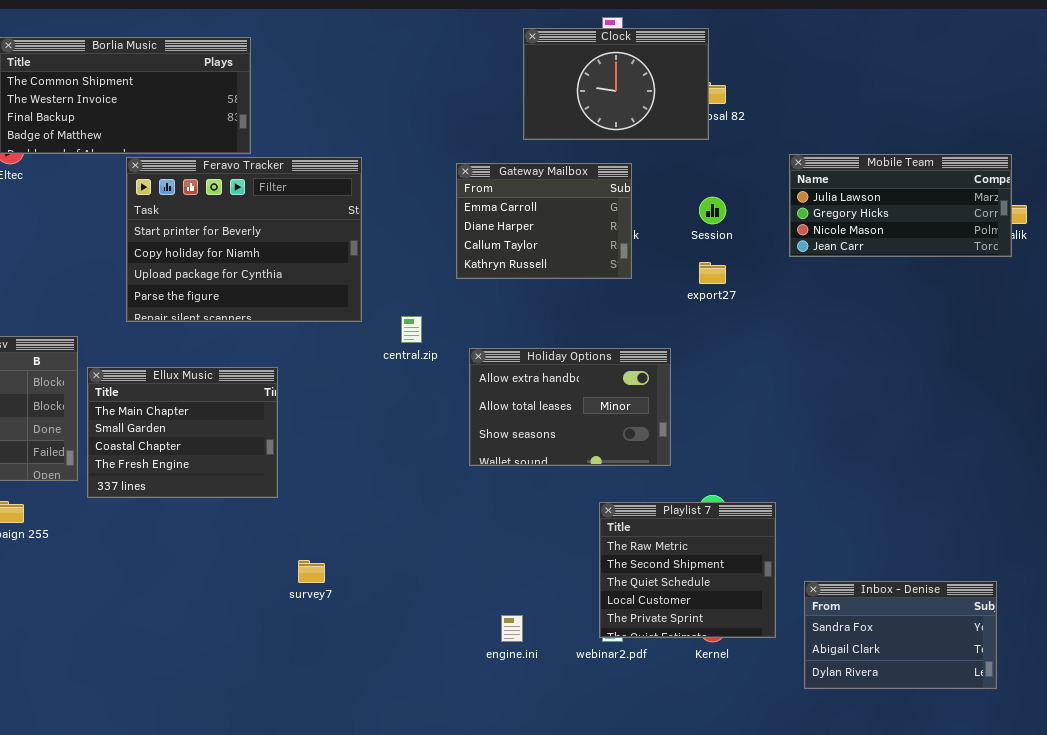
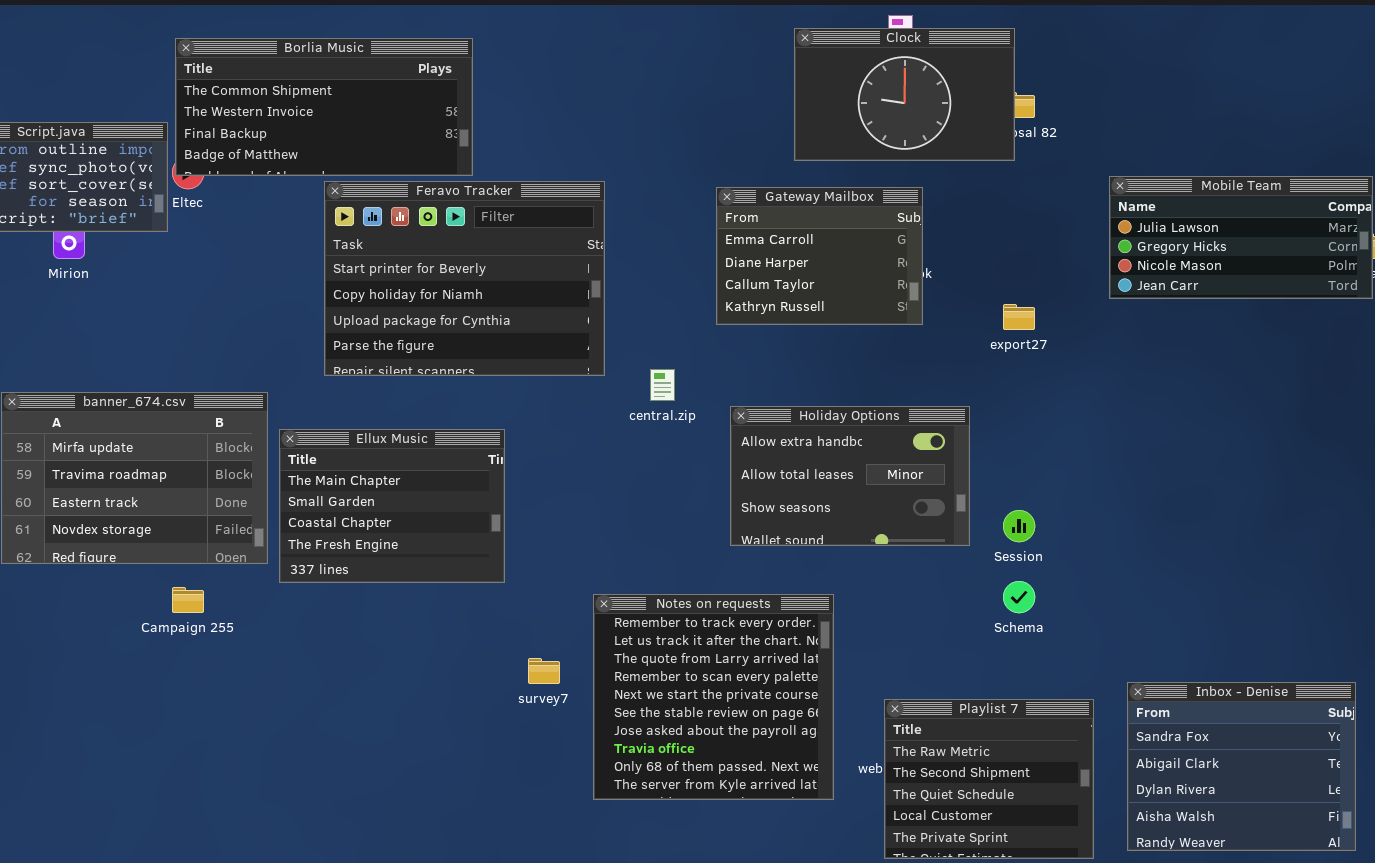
Session: [699,197,726,224] -> [1003,510,1035,542], moved
Playlist 7: [599,502,776,638] -> [884,699,1094,859], moved
Notes on requests: none -> [593,594,834,800], opened
Inbox - Denise: [804,581,997,689] -> [1127,682,1356,851], resized

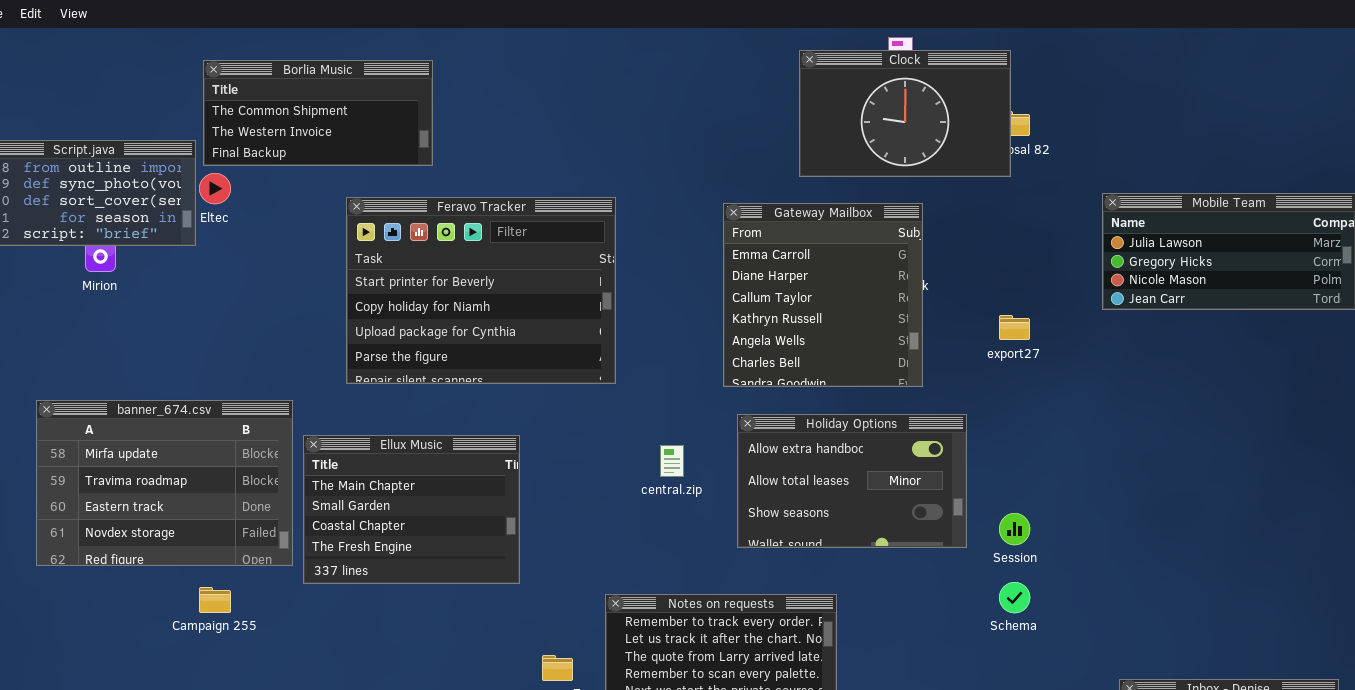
Borlia Music: [175,38,473,176] -> [203,60,433,166], resized
Gateway Mailbox: [716,187,923,325] -> [723,203,923,387], resized
central.zip: [650,369,675,401] -> [660,445,684,477], moved

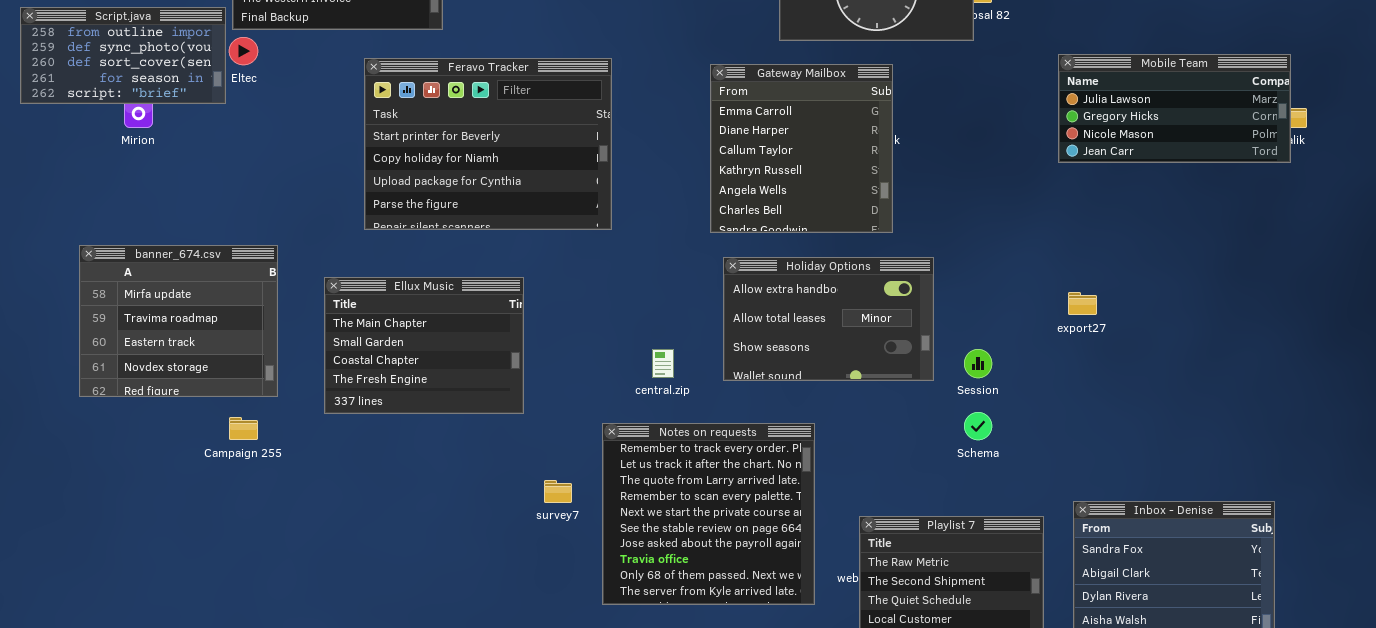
export27: [999,315,1030,340] -> [1068,292,1097,315], moved
banner_674.csv: [36,400,293,566] -> [79,245,278,397], resized
central.zip: [660,445,684,477] -> [652,349,674,378], moved

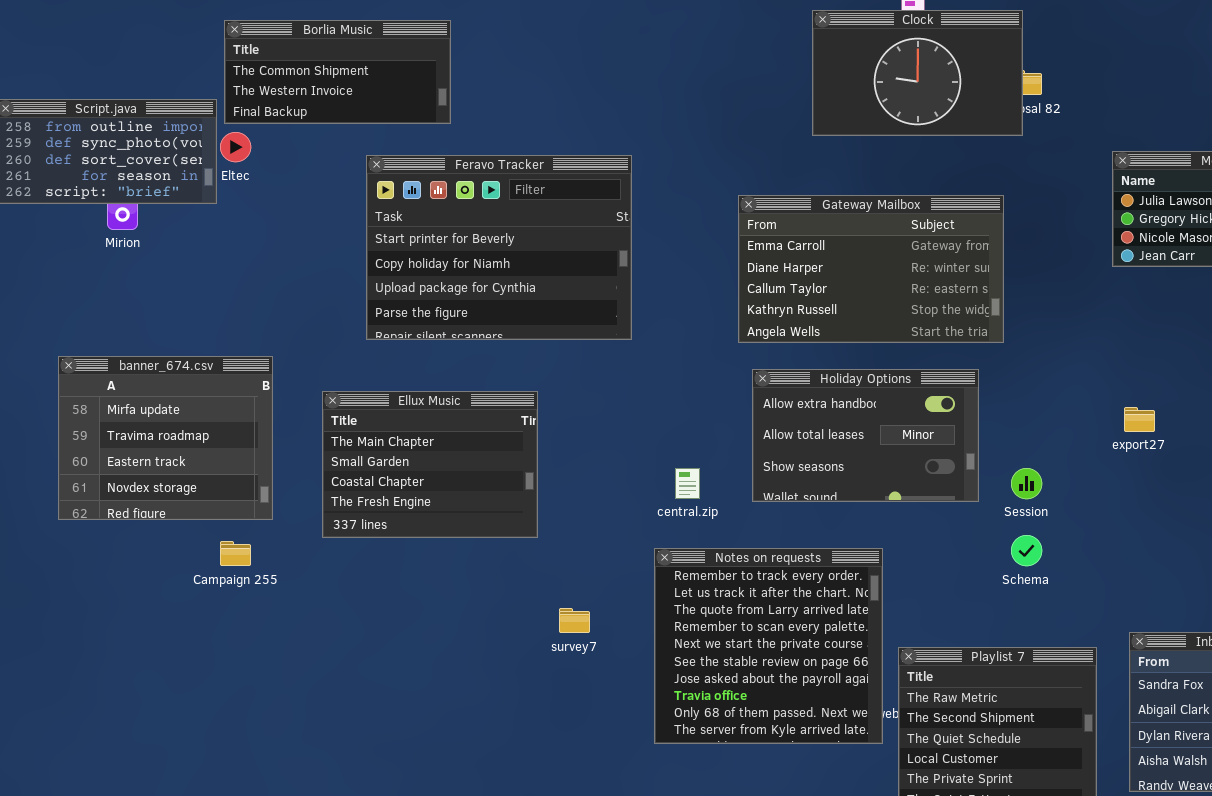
Gateway Mailbox: [710,64,893,233] -> [738,195,1004,343], resized
Notes on requests: [602,423,815,605] -> [654,548,883,744], moved

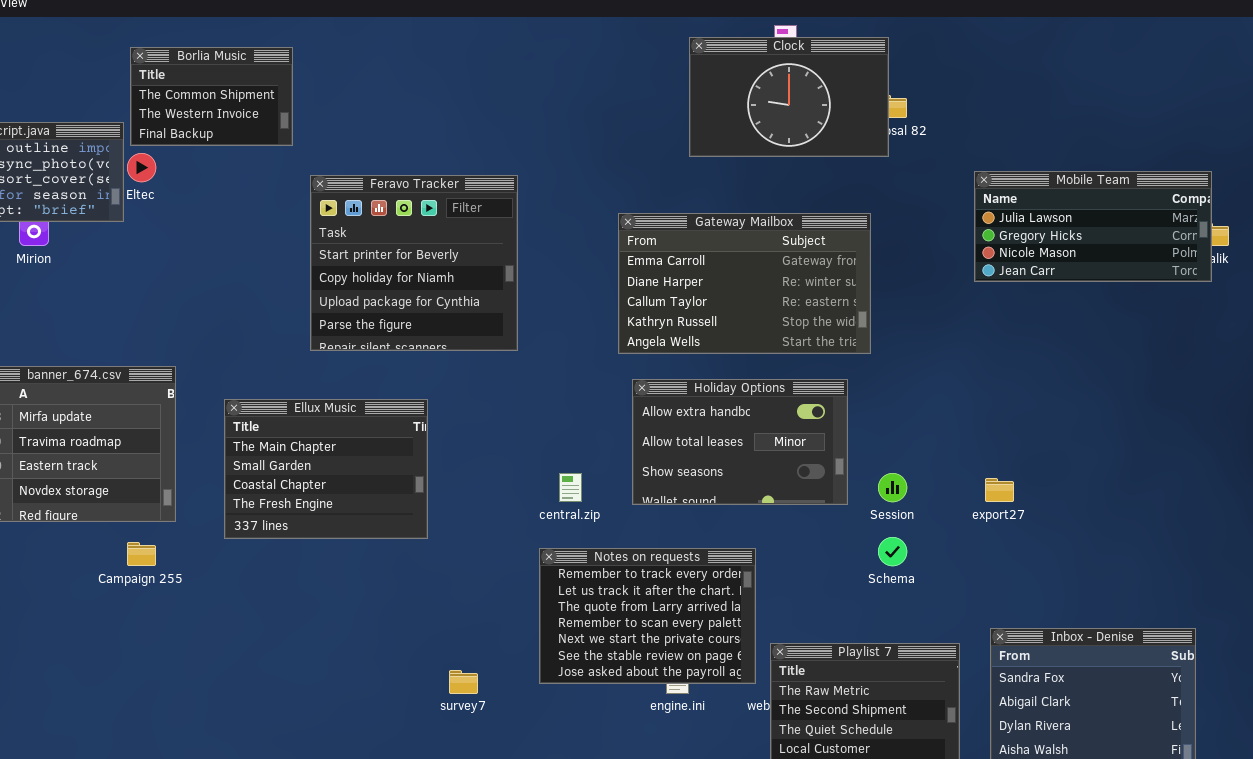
Borlia Music: [224,20,451,124] -> [130,47,293,146], resized
Feravo Tracker: [366,155,632,340] -> [310,175,518,351], resized
export27: [1124,407,1155,432] -> [985,478,1014,502], moved
Notes on requests: [654,548,883,744] -> [539,548,756,684], resized
survey7: [559,608,590,633] -> [449,670,478,694], moved

